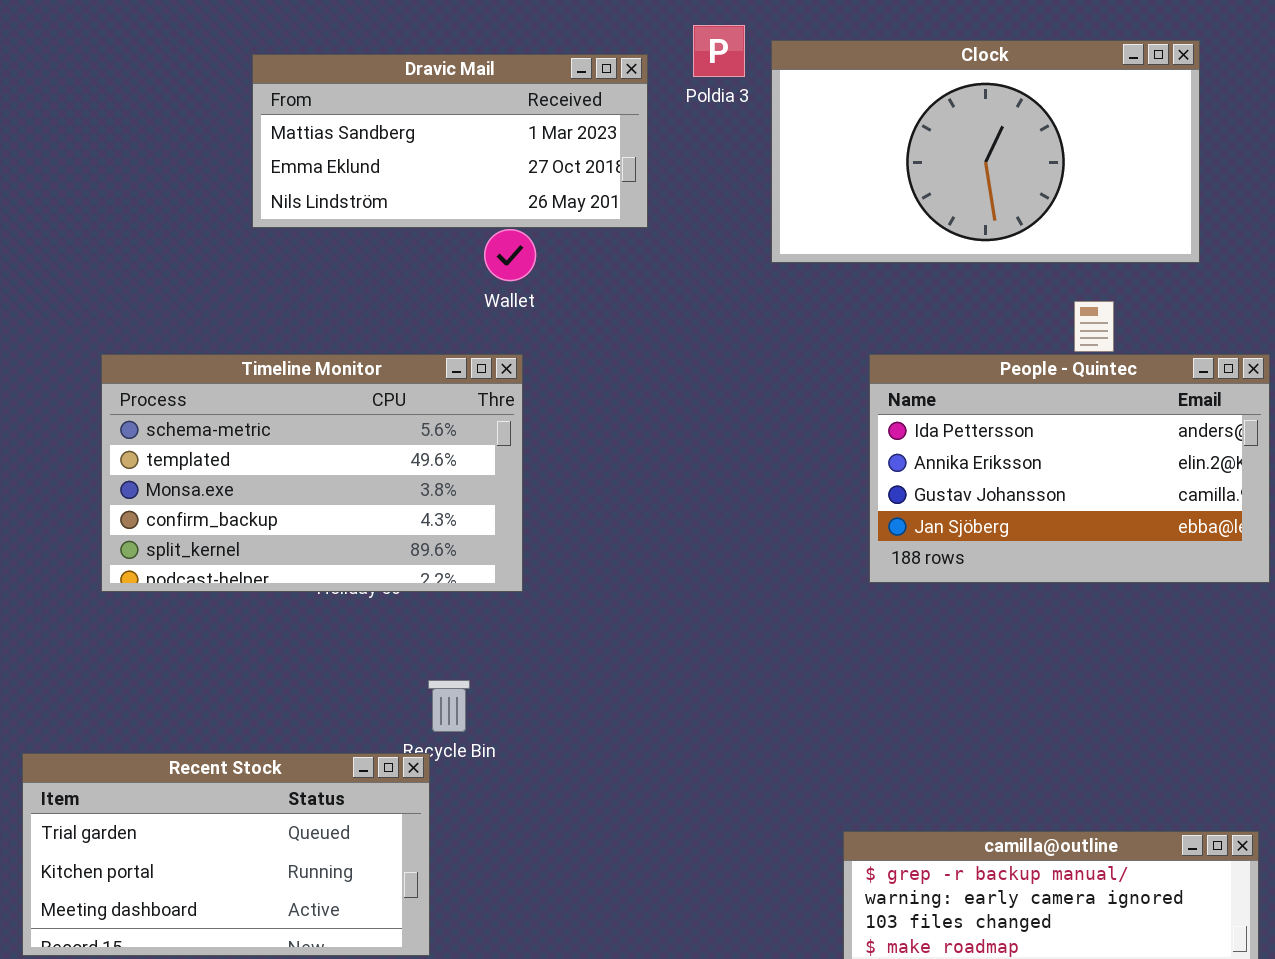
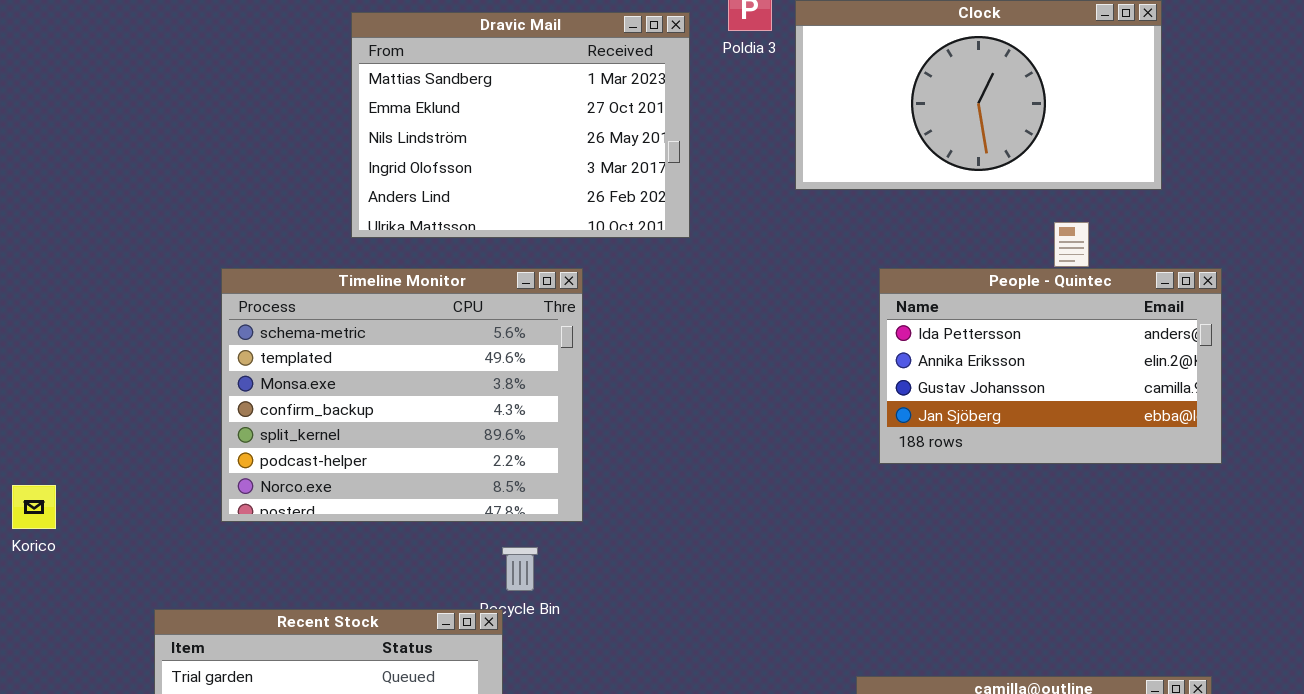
Dravic Mail: [252,54,648,228] -> [351,12,690,238], resized
Timeline Monitor: [101,354,523,592] -> [221,268,583,522], resized

